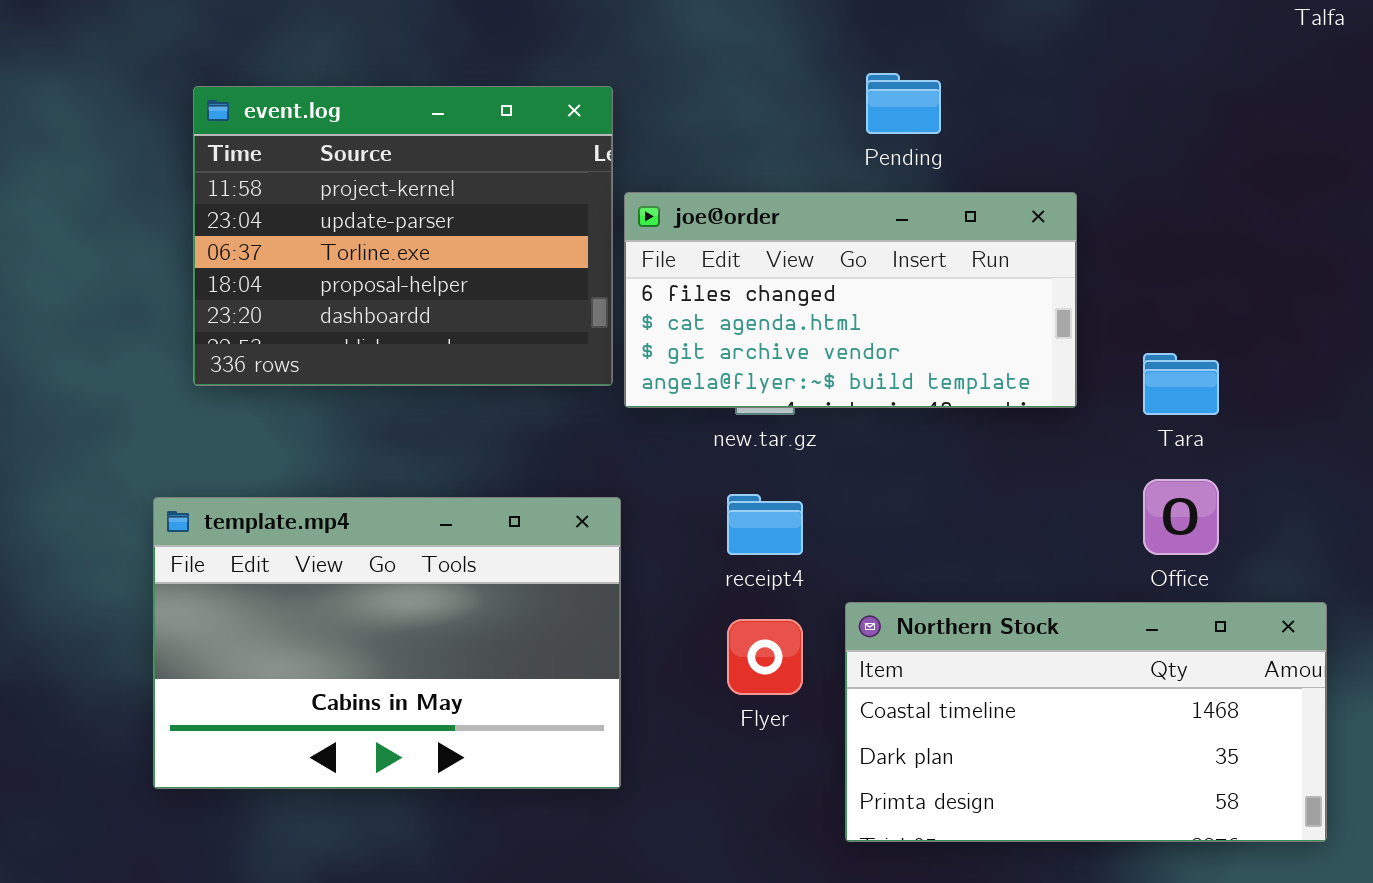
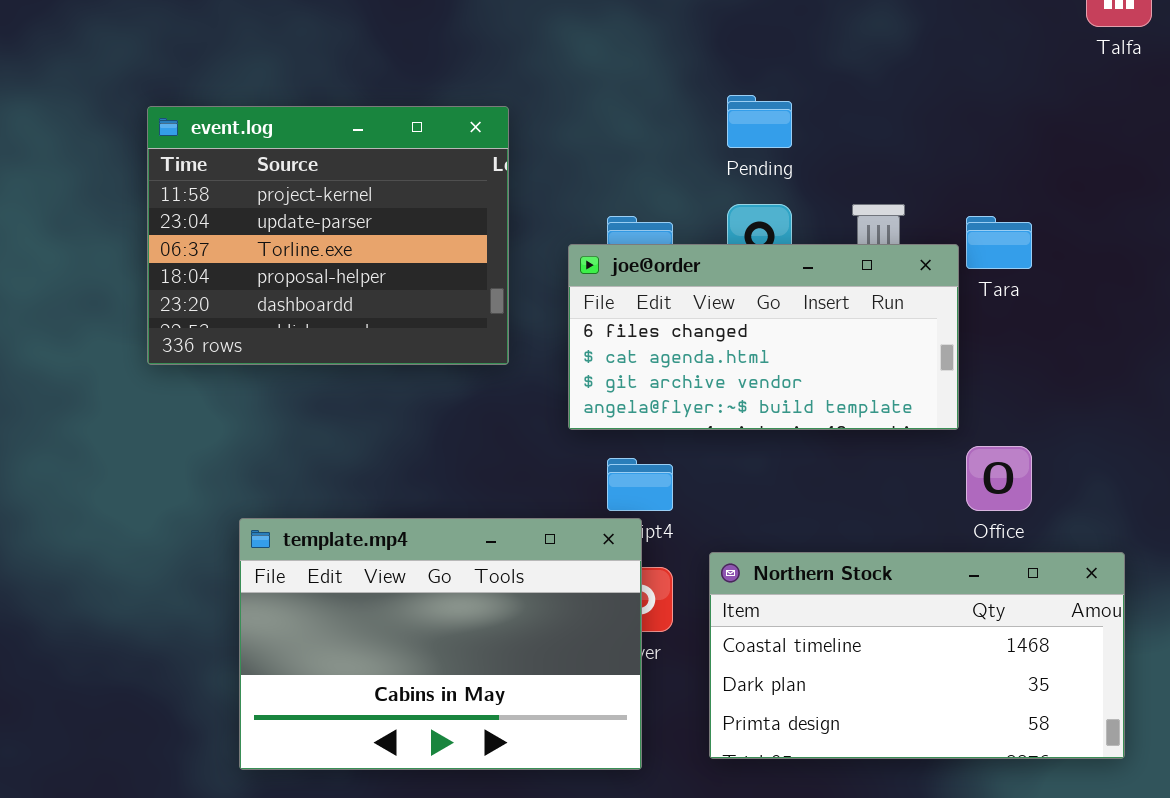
joe@order: [624,192,1077,408] -> [568,244,959,430], moved
Tara: [1143,353,1219,415] -> [966,216,1032,269], moved
template.mp4: [153,497,621,789] -> [239,518,642,770], moved

